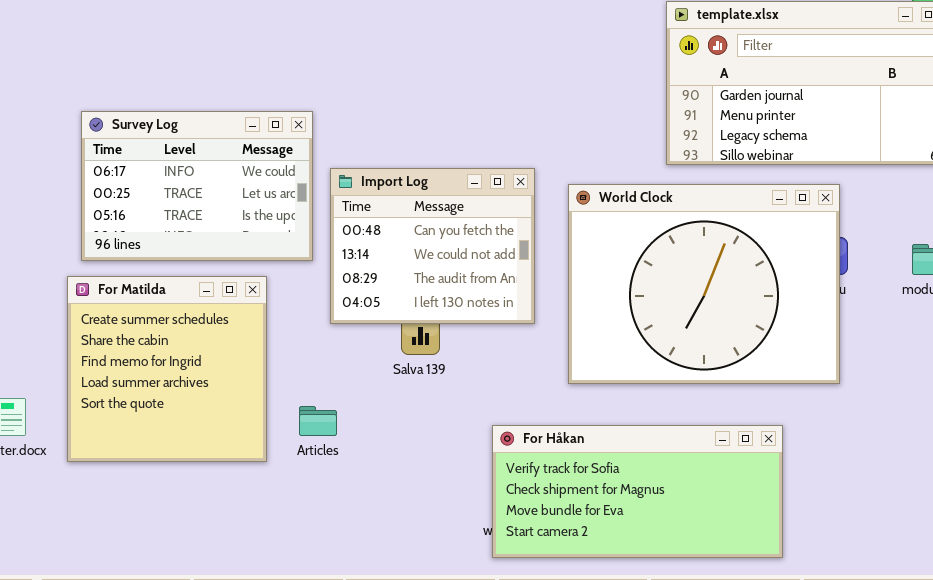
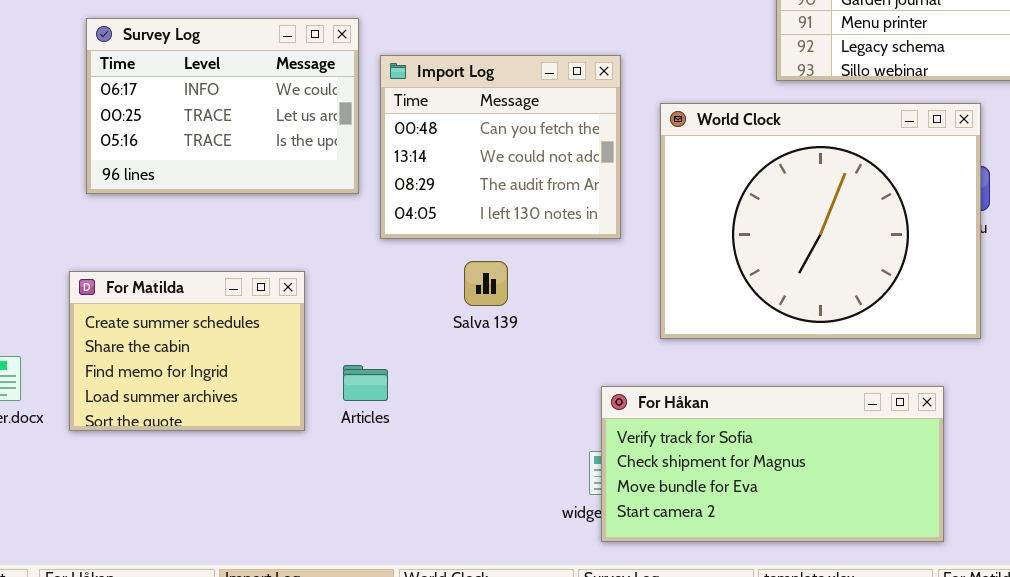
Import Log: [330,168,535,324] -> [380,55,621,239], moved
For Matilda: [67,276,267,462] -> [69,271,305,431], resized
For Håkan: [492,425,783,558] -> [601,386,944,542], moved

